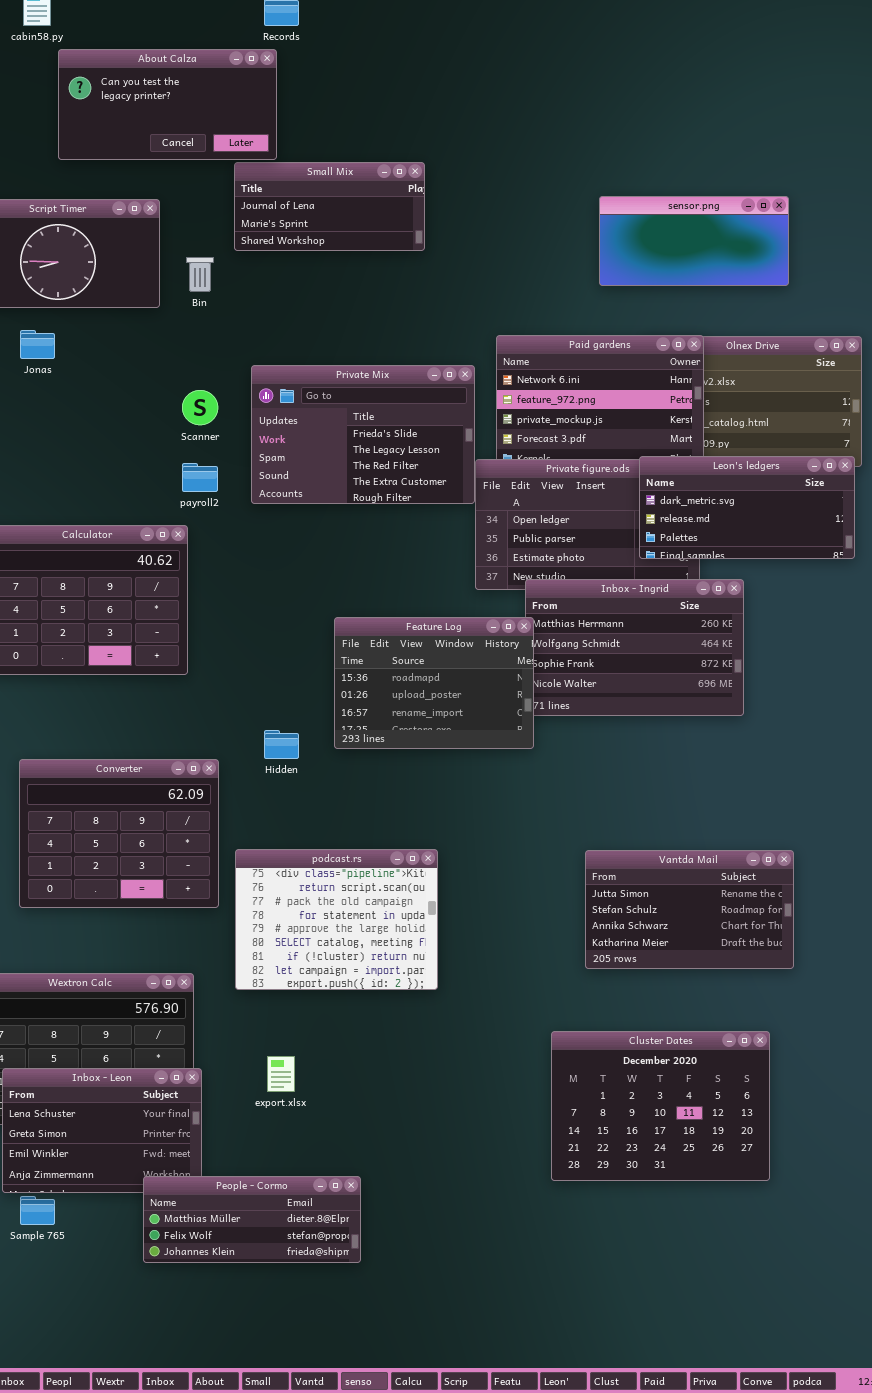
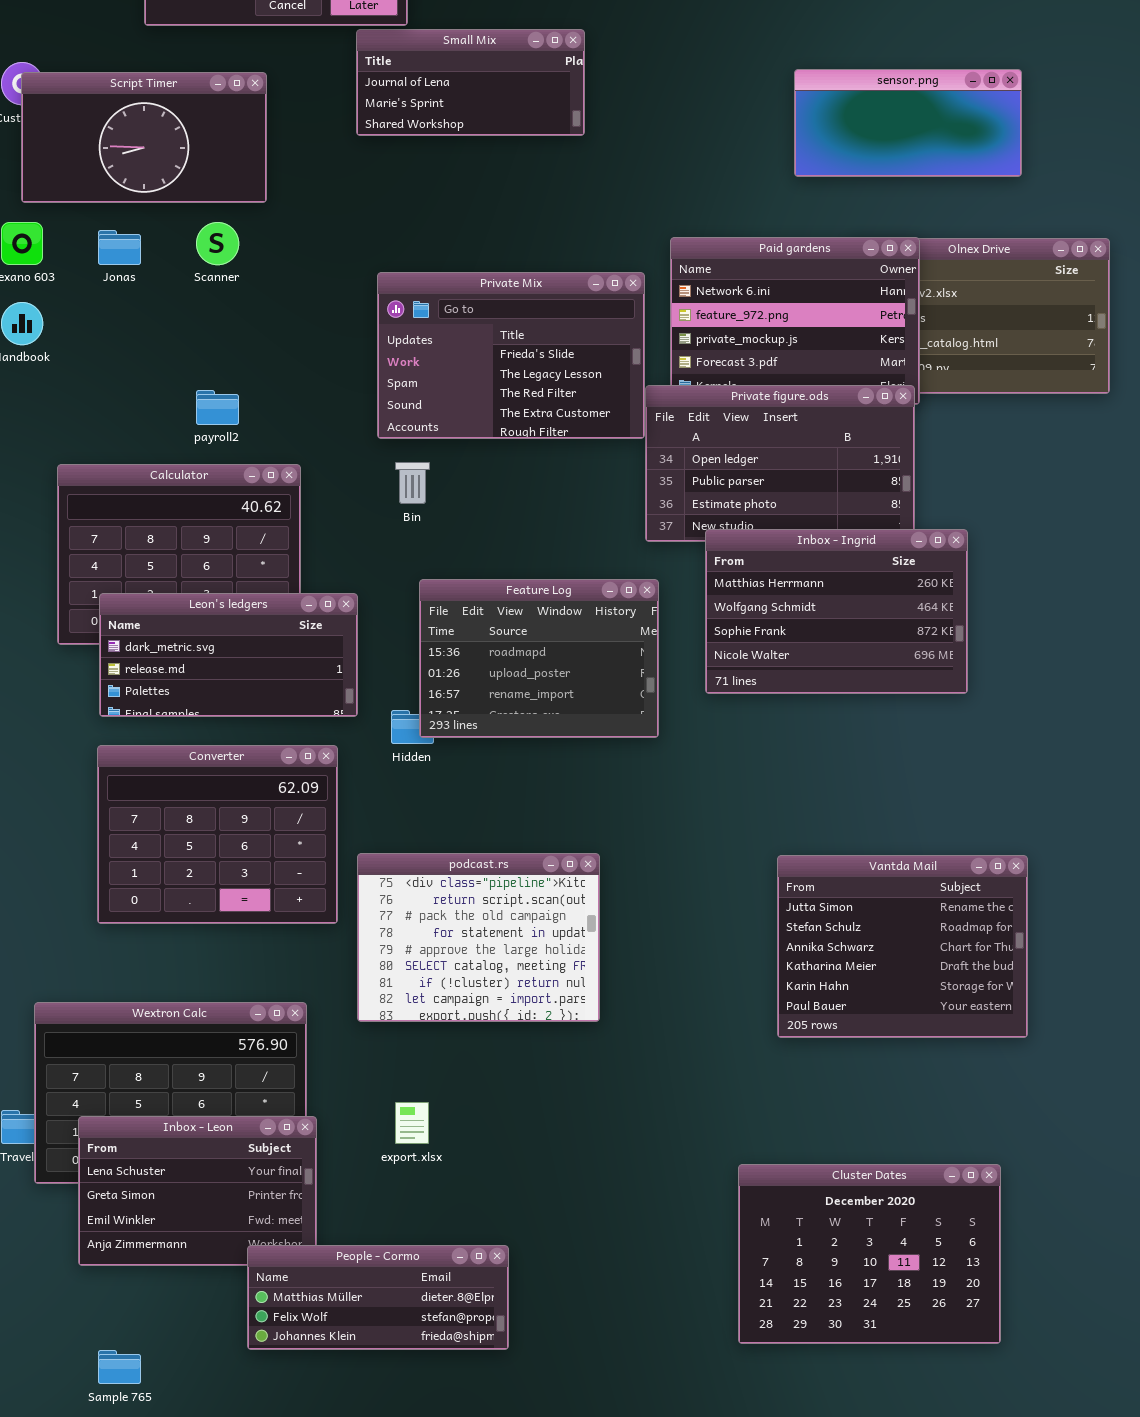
Bin: [186,257,214,292] -> [395,462,430,504], moved
Scanner: [182,390,218,425] -> [196,222,239,265], moved
Leon's ledgers: [639,456,855,559] -> [99,593,358,717], moved
payroll2: [182,463,218,492] -> [196,390,239,425], moved
Feature Log: [334,617,534,749] -> [419,579,659,738], moved
Vantda Mail: [585,850,794,969] -> [777,855,1028,1038], resized
Cluster Dates: [551,1031,770,1181] -> [738,1164,1001,1344], moved
Sample 765: [20,1196,55,1225] -> [98,1350,141,1384], moved

